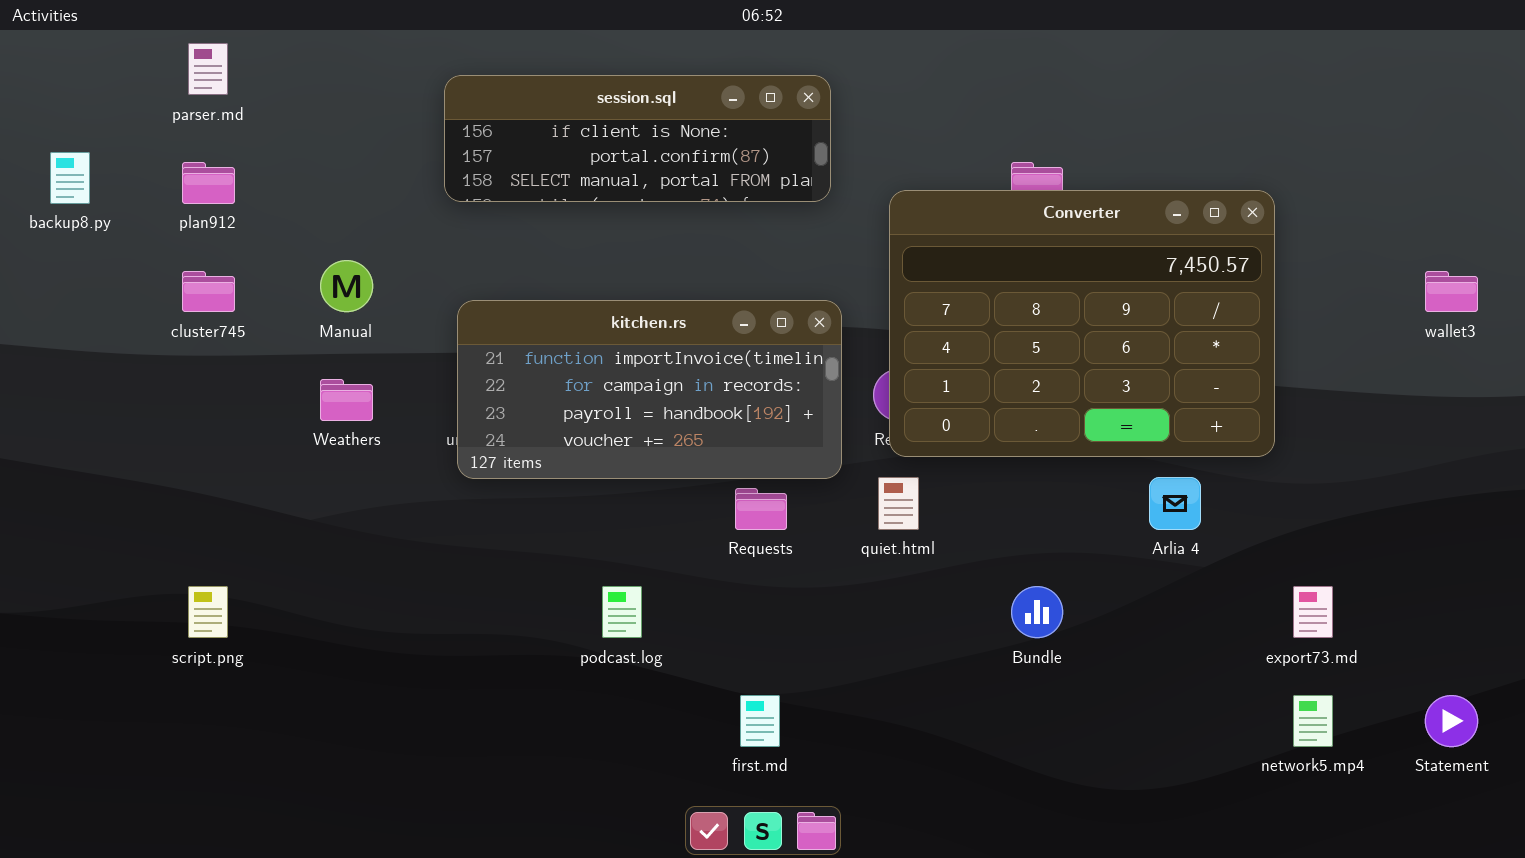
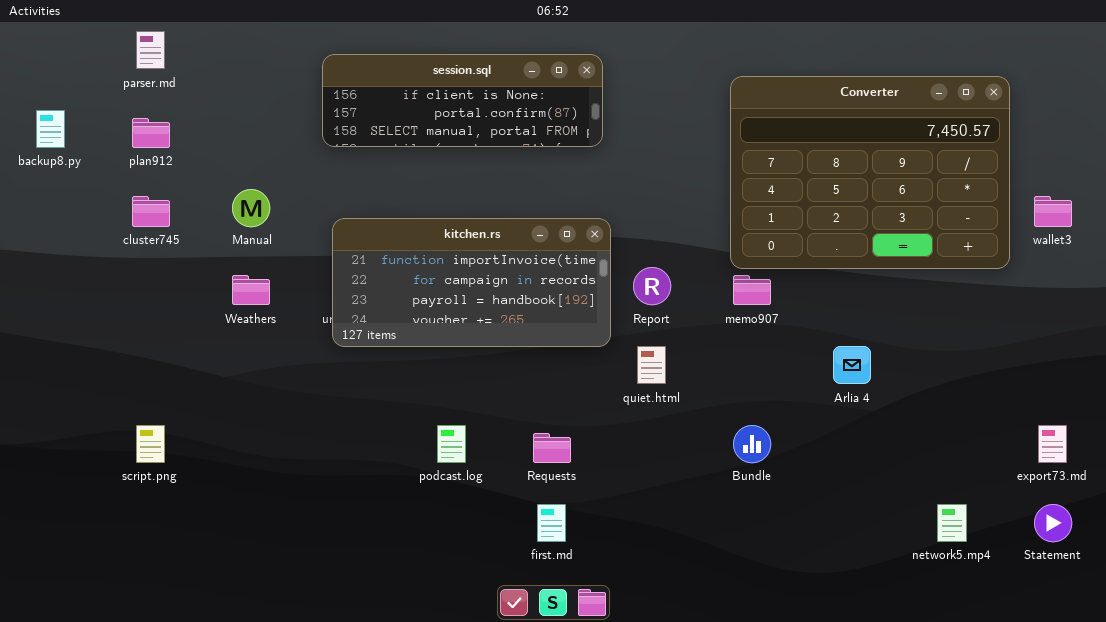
Converter: [889,190,1275,457] -> [730,76,1010,269], moved
Requests: [735,488,787,530] -> [533,433,571,463], moved
export73.md: [1293,586,1333,638] -> [1038,425,1067,463], moved

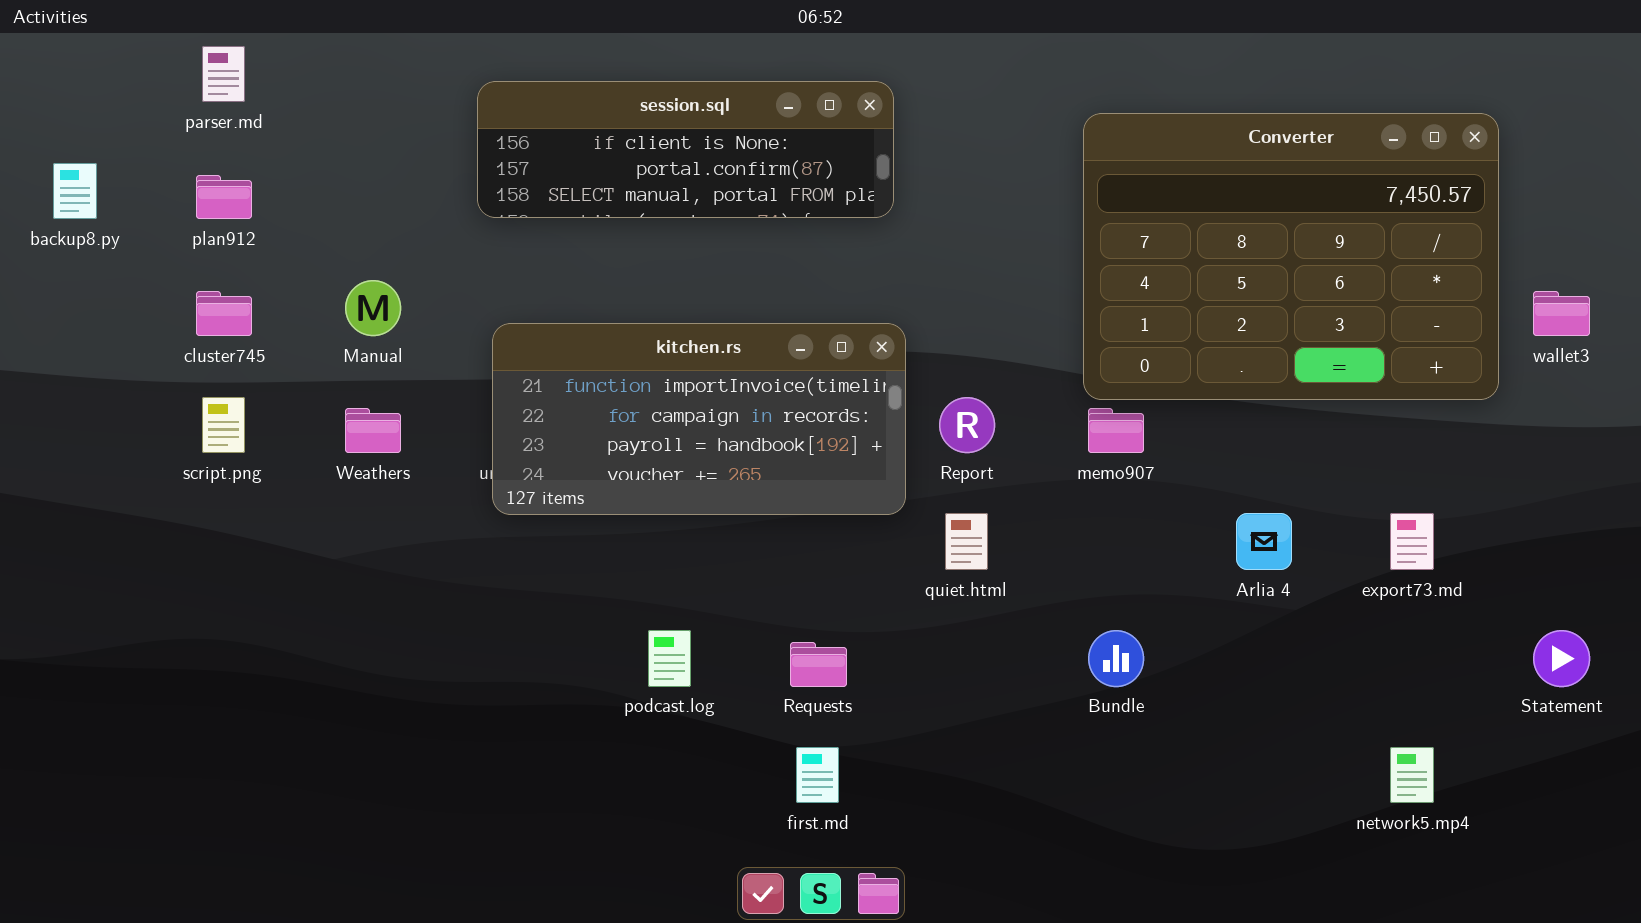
script.png: [136,425,165,463] -> [202,397,245,453], moved
export73.md: [1038,425,1067,463] -> [1390,513,1434,570], moved
Statement: [1034,504,1072,542] -> [1533,630,1590,687], moved

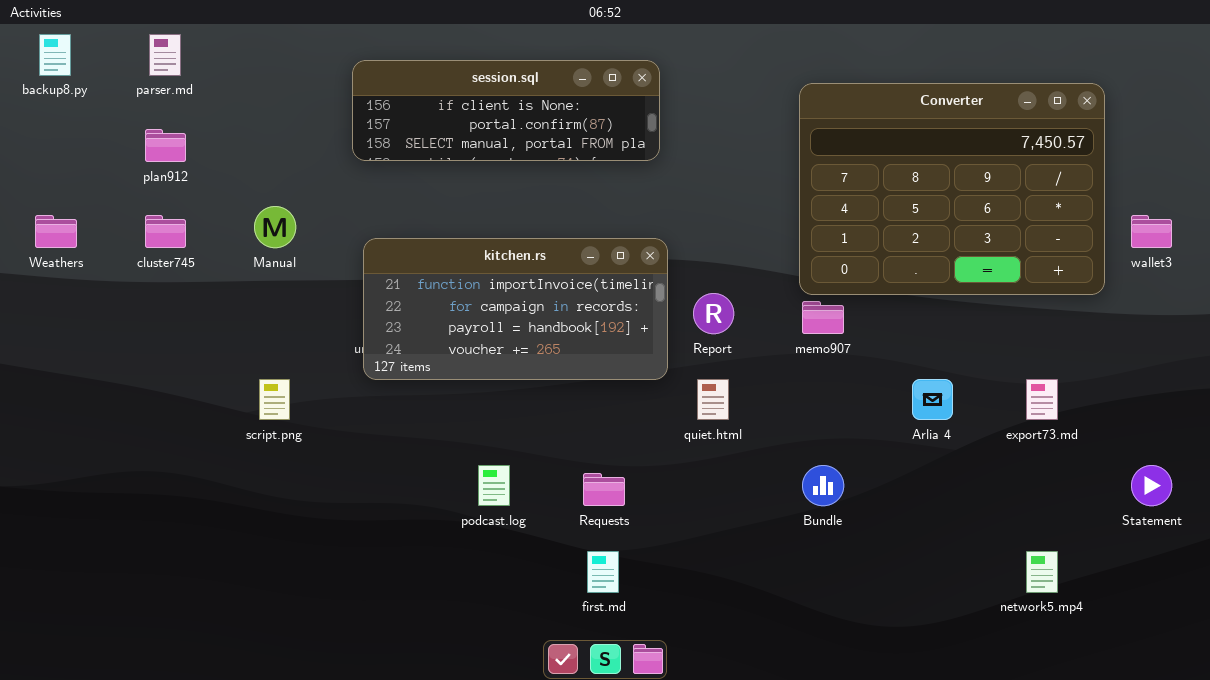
backup8.py: [53,163,97,219] -> [39,34,71,76], moved
script.png: [202,397,245,453] -> [259,379,290,420], moved
Weathers: [345,408,401,453] -> [35,215,77,248], moved

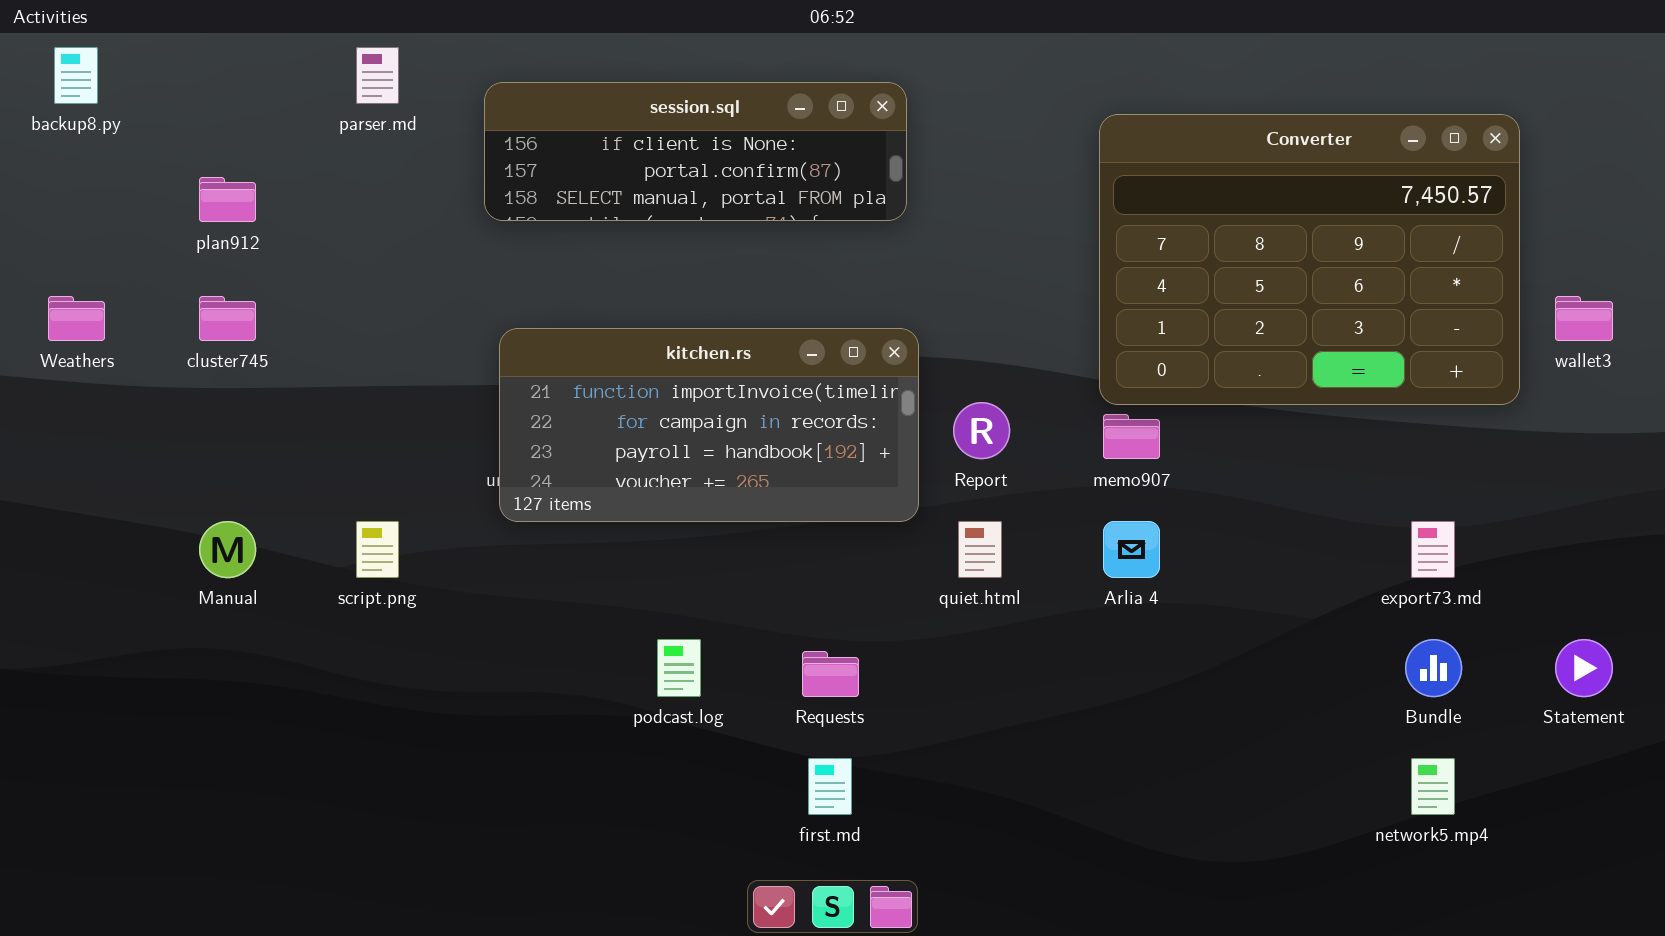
parser.md: [149,34,181,76] -> [356,47,399,104], moved
Manual: [254,206,296,248] -> [199,521,256,578], moved
Arlia 4: [912,379,953,420] -> [1103,521,1160,578], moved
Bundle: [802,465,844,506] -> [1405,639,1462,697], moved

